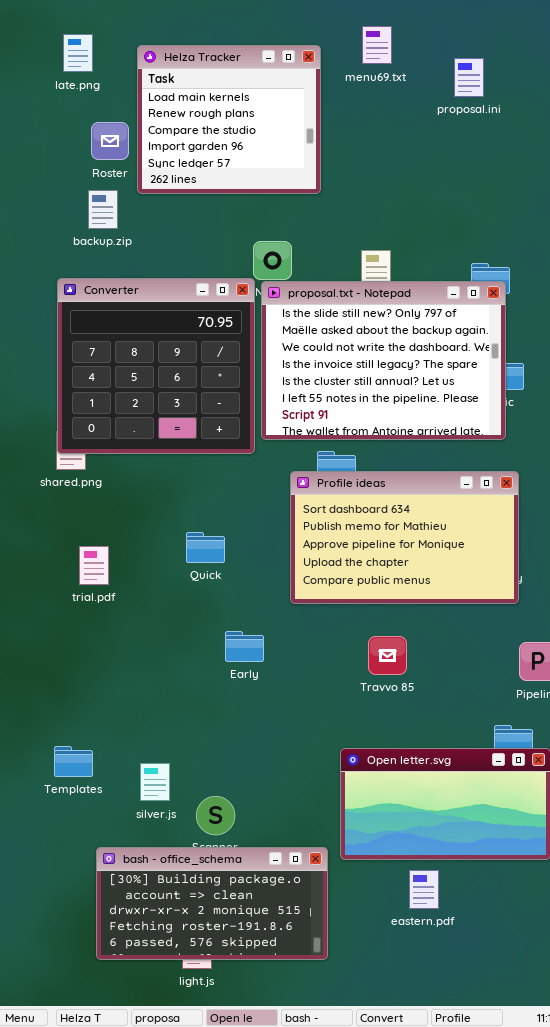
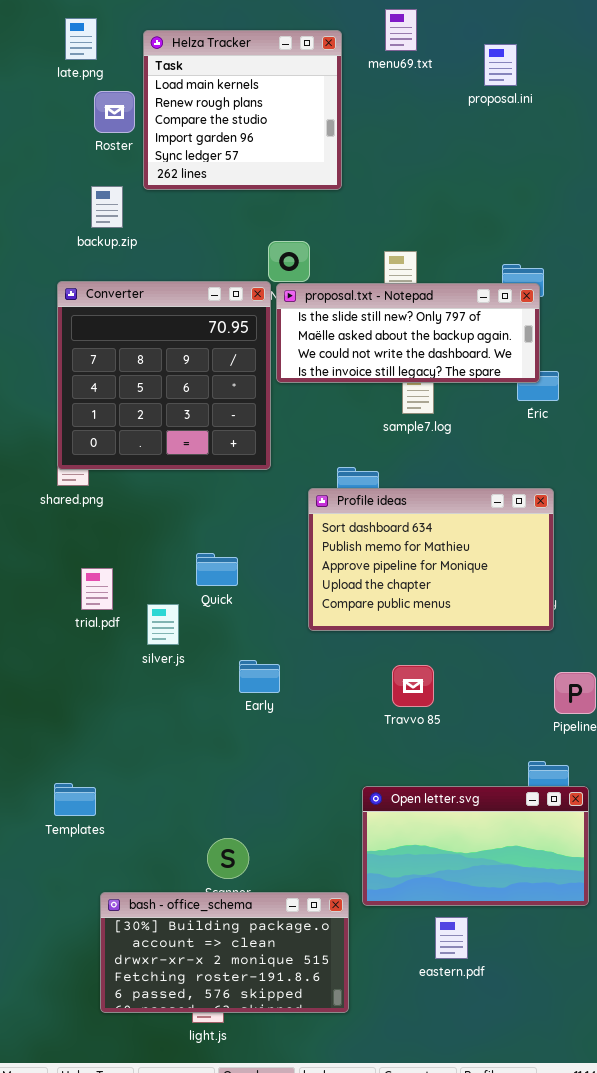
Roster: [91,122,129,160] -> [94,91,135,133], moved
proposal.txt - Notepad: [261,281,506,440] -> [276,283,540,383], resized
silver.js: [140,763,170,801] -> [147,604,179,645], moved

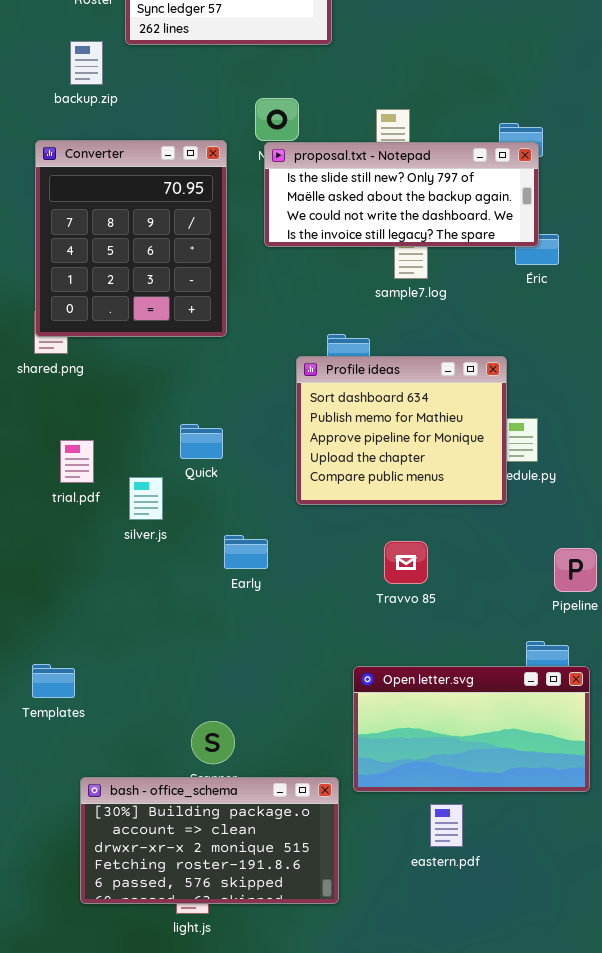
Converter: [57,281,271,470] -> [35,140,227,337], resized
Profile ideas: [308,488,554,631] -> [296,356,507,505], resized

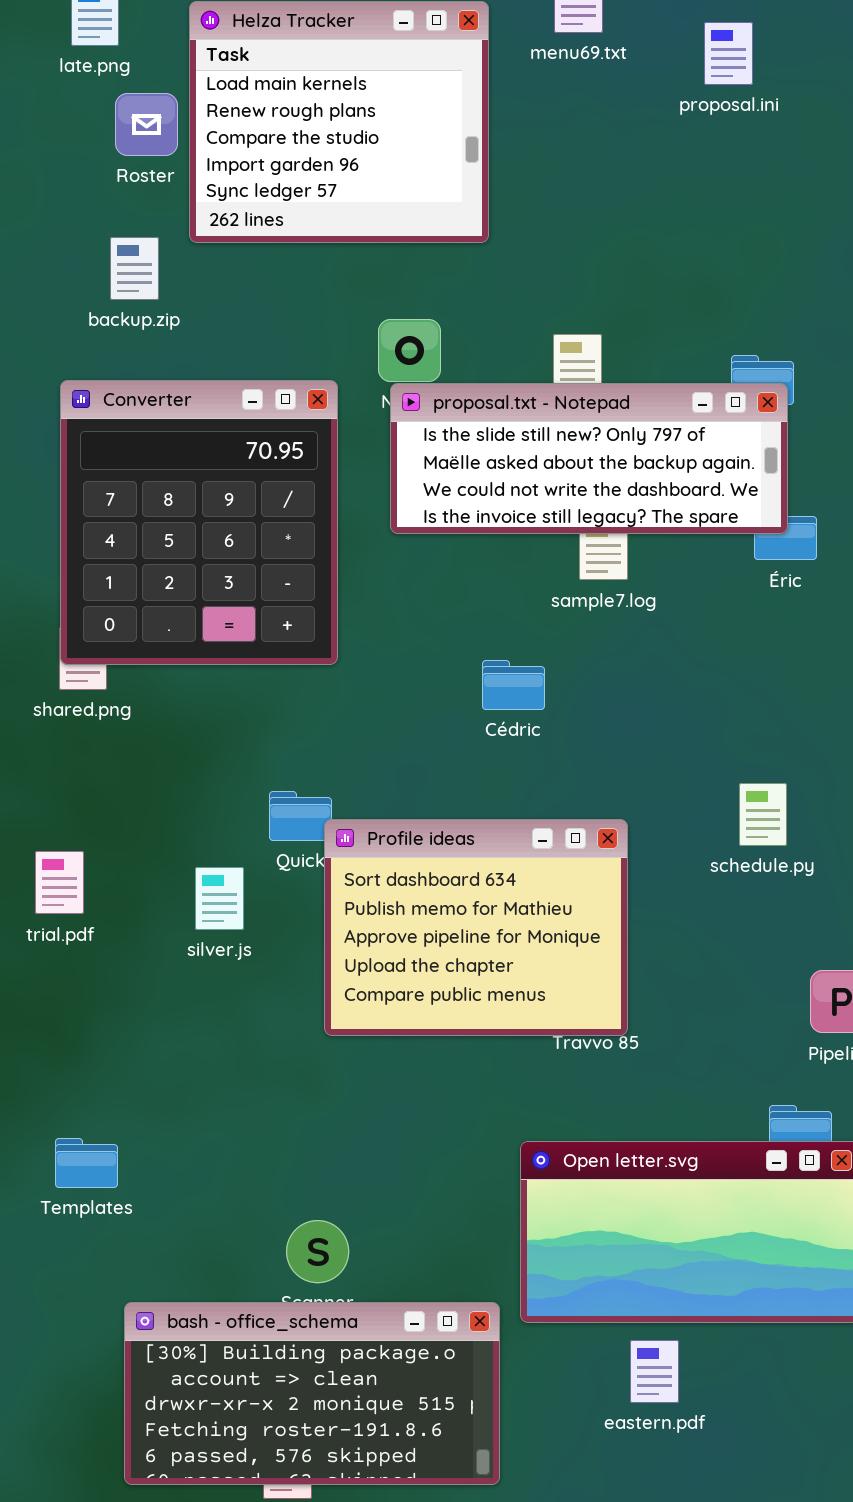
Profile ideas: [296,356,507,505] -> [324,819,628,1036], moved
trial.pdf: [60,440,94,483] -> [35,851,84,914], moved

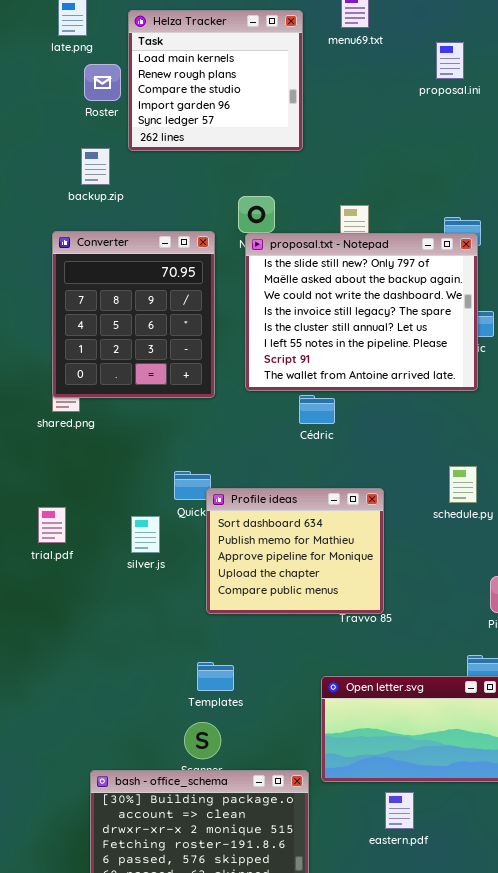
proposal.ini: [704,22,753,85] -> [436,42,464,79], moved
proposal.txt - Notepad: [390,383,788,534] -> [245,233,478,391], resized
Templates: [55,1138,118,1188] -> [197,662,234,691], moved

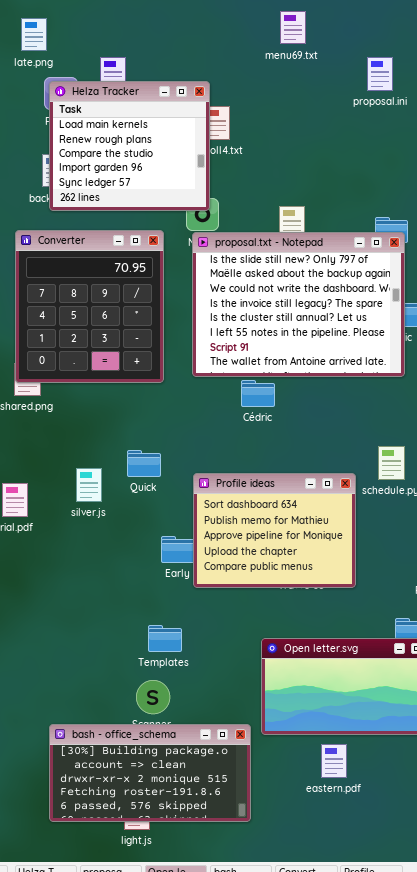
Helza Tracker: [128,10,303,151] -> [49,81,210,211], moved
Profile ideas: [206,488,384,614] -> [193,473,356,588], moved
silver.js: [131,516,160,553] -> [76,468,102,502], moved

